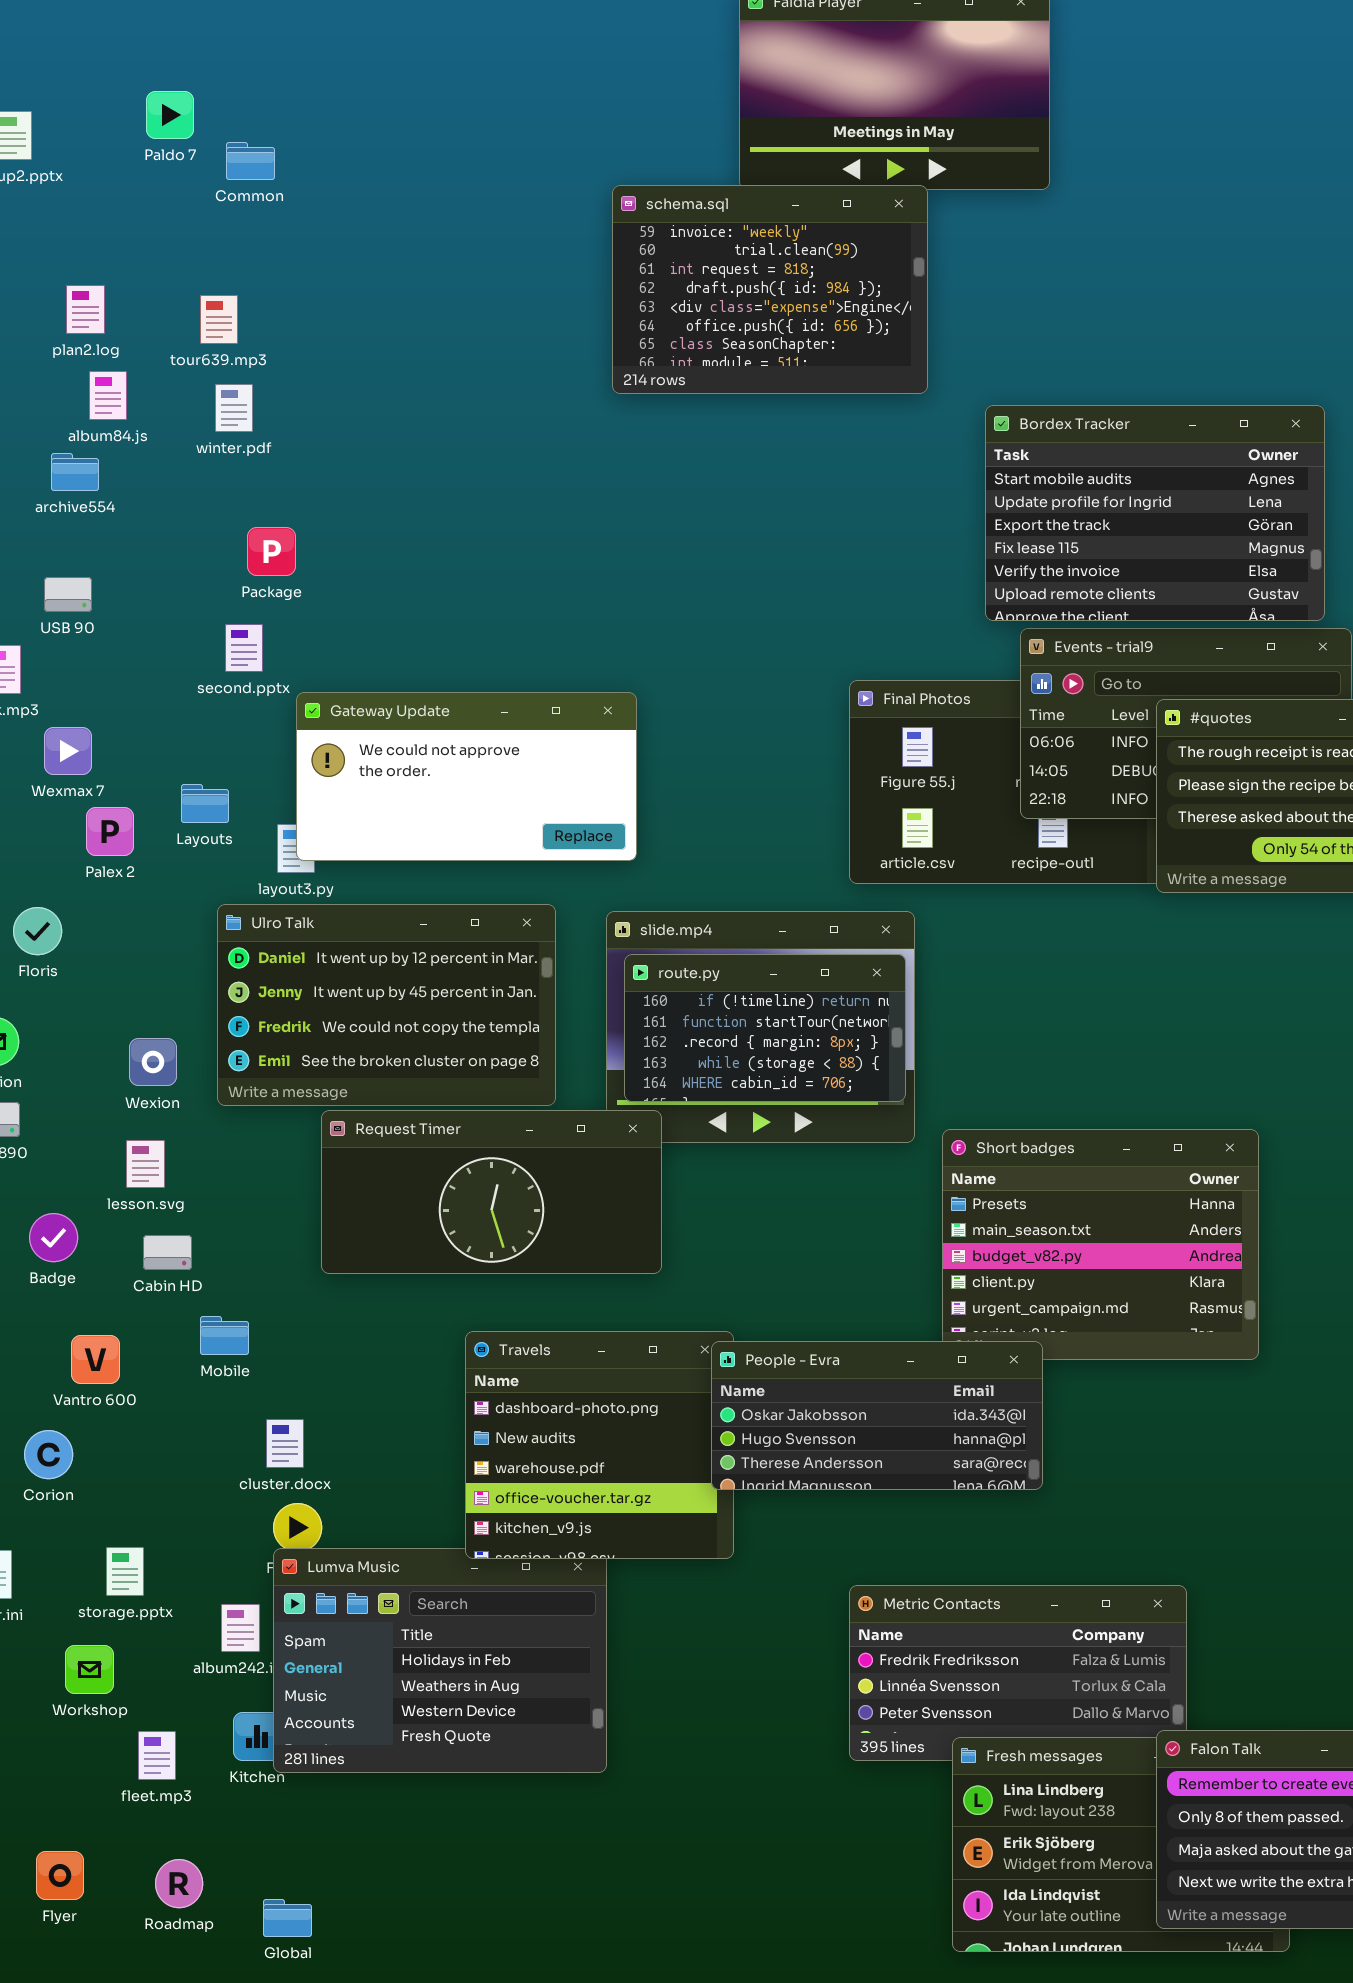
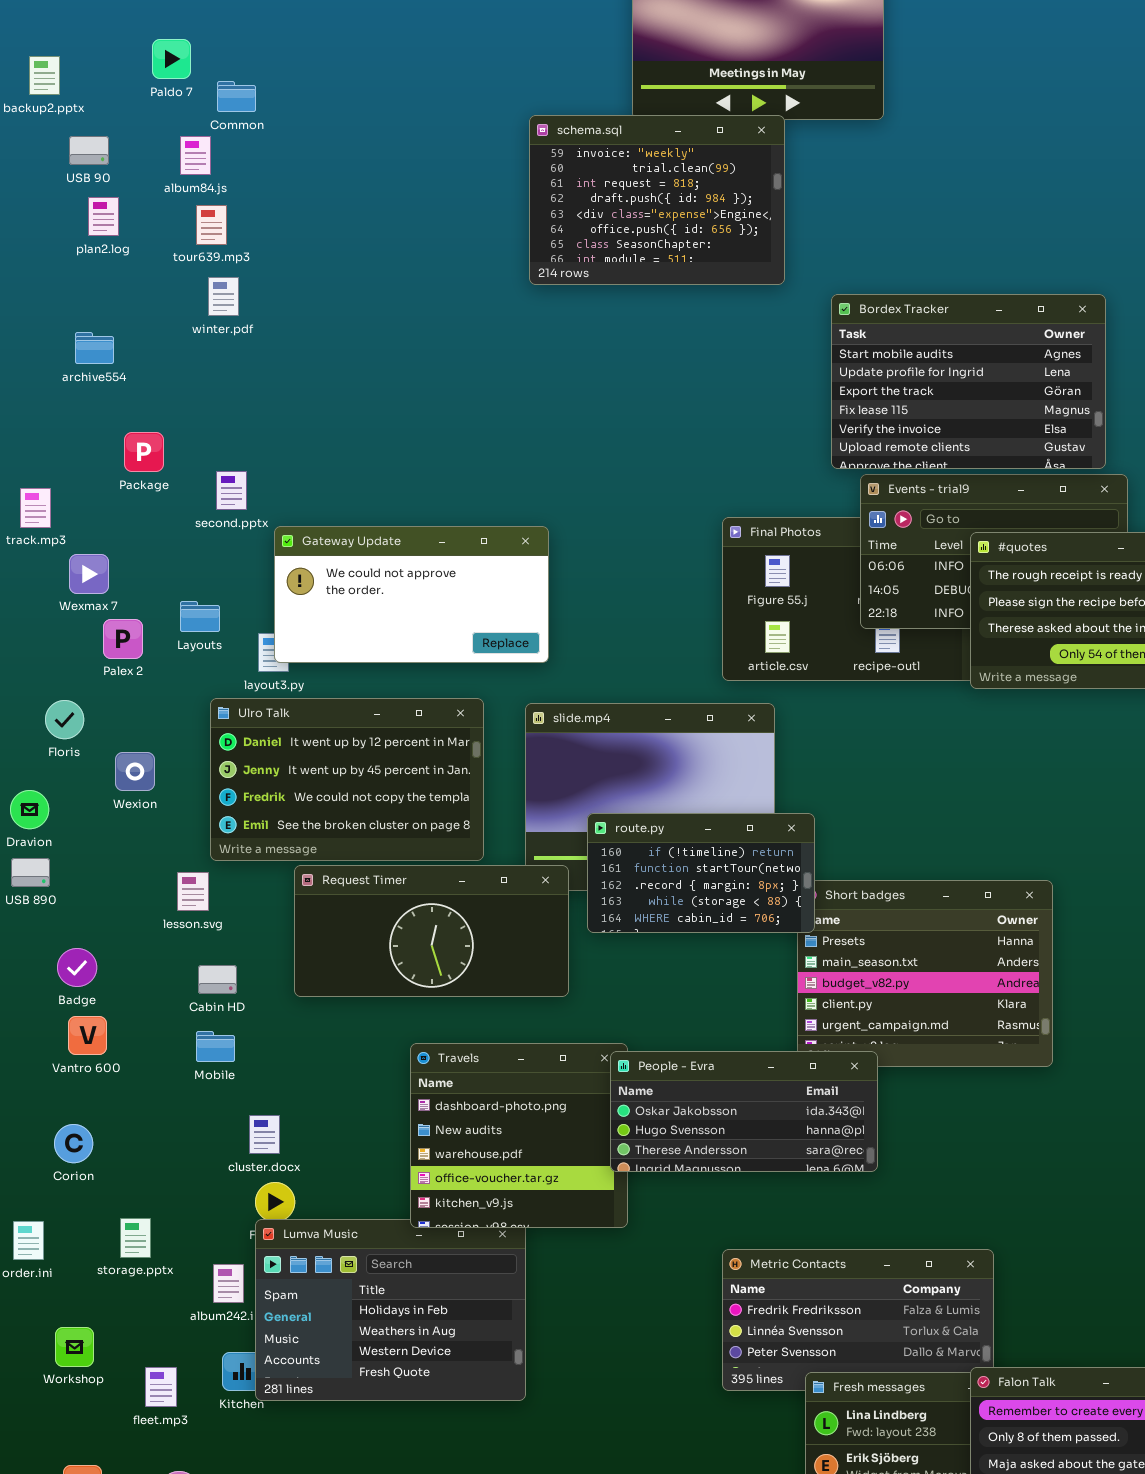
album84.js: [89,371,127,420] -> [180,136,211,175], moved
Package: [247,527,296,576] -> [124,432,164,472], moved
USB 90: [44,577,92,612] -> [69,136,109,165], moved
route.py: [624,954,906,1102] -> [587,813,815,933], moved
Wexion: [129,1038,177,1086] -> [115,752,155,791], moved
lesson.svg: [126,1140,165,1188] -> [177,872,209,911], moved
Cabin HD: [143,1235,192,1270] -> [198,965,237,994], moved
Vantro 600: [71,1335,120,1384] -> [68,1016,107,1055], moved
Workshop: [65,1645,114,1694] -> [55,1327,94,1367], moved

